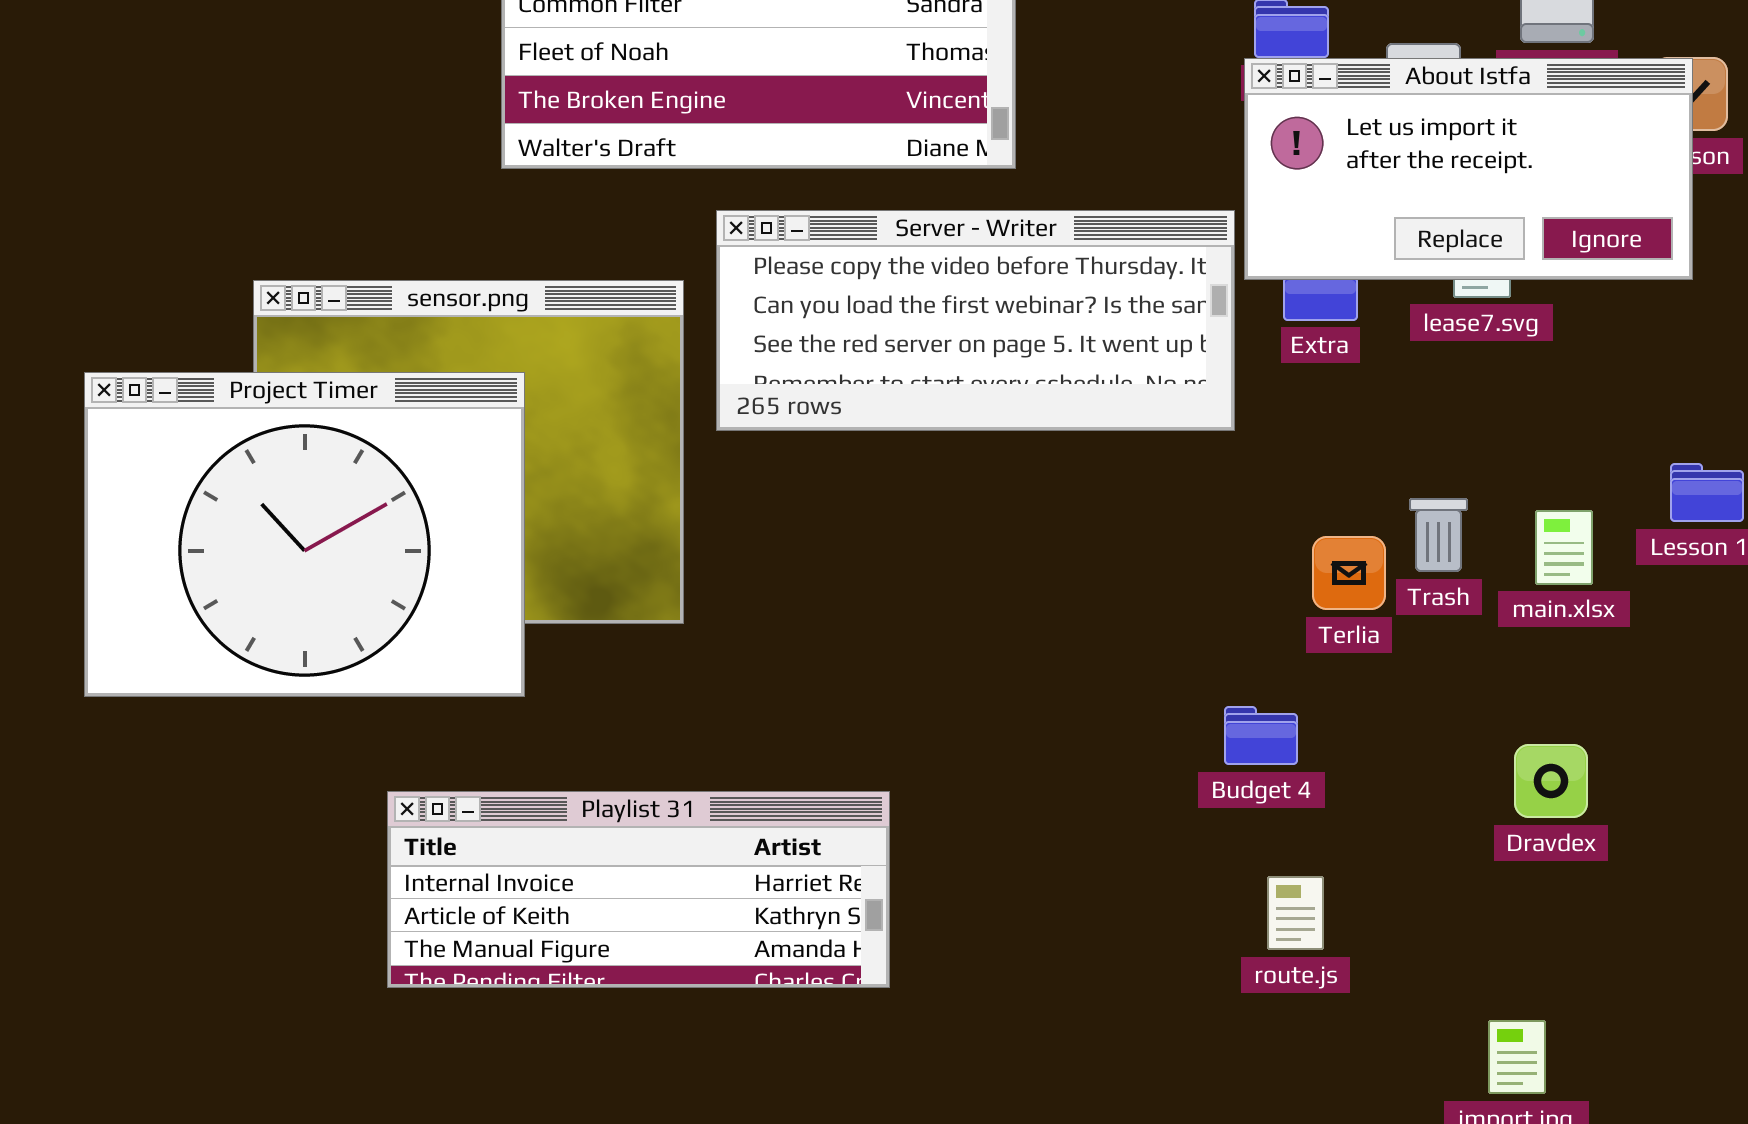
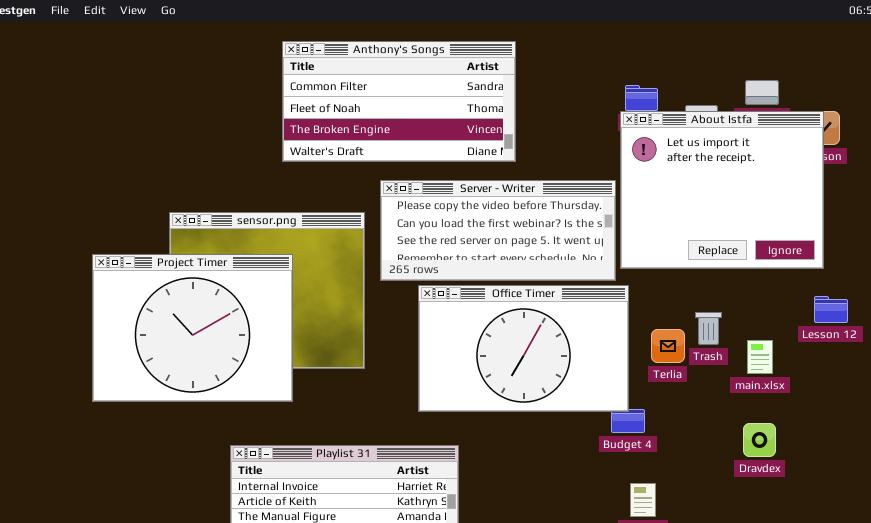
About Istfa: [1244,58,1693,280] -> [620,111,824,269], resized
Office Timer: none -> [418,285,629,412], opened
main.xlsx: [1535,510,1593,585] -> [747,340,773,374], moved

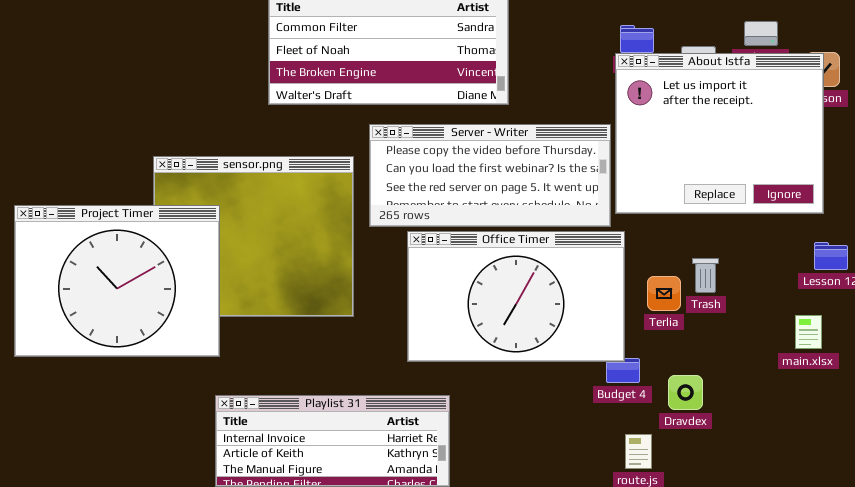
Project Timer: [92,254,293,402] -> [14,205,220,357], moved
main.xlsx: [747,340,773,374] -> [795,315,822,349], moved
Dravdex: [743,423,776,457] -> [668,375,703,410], moved

